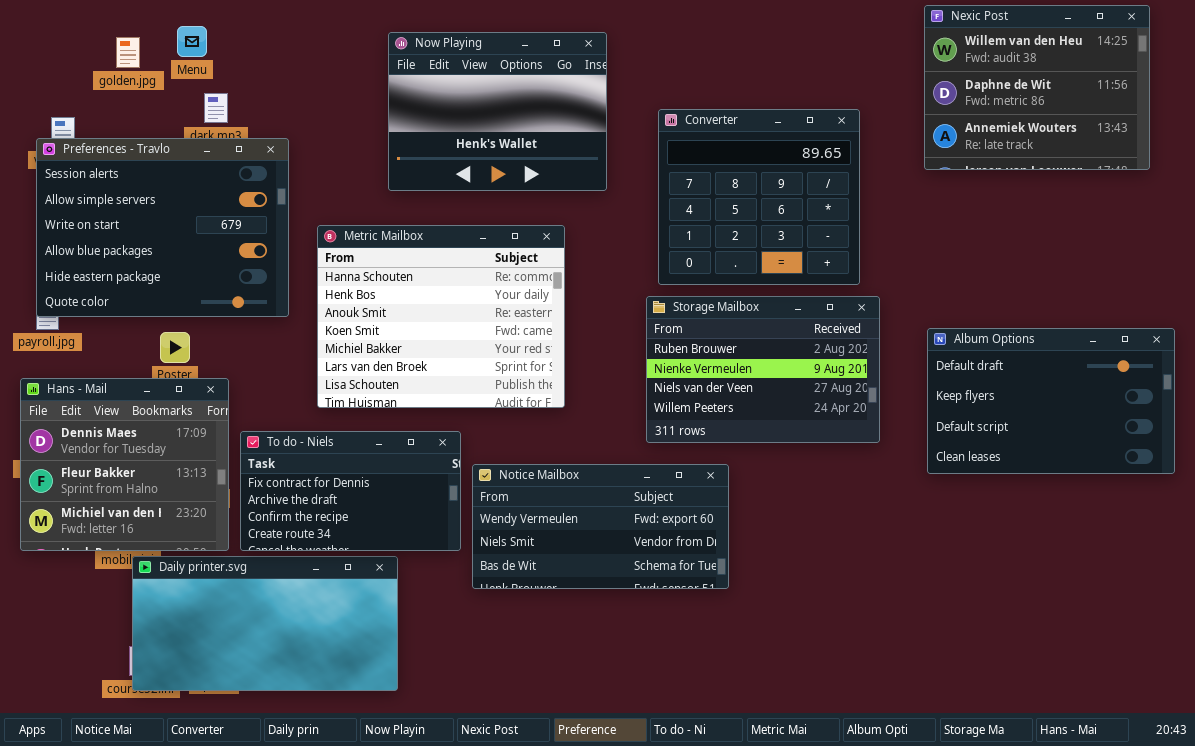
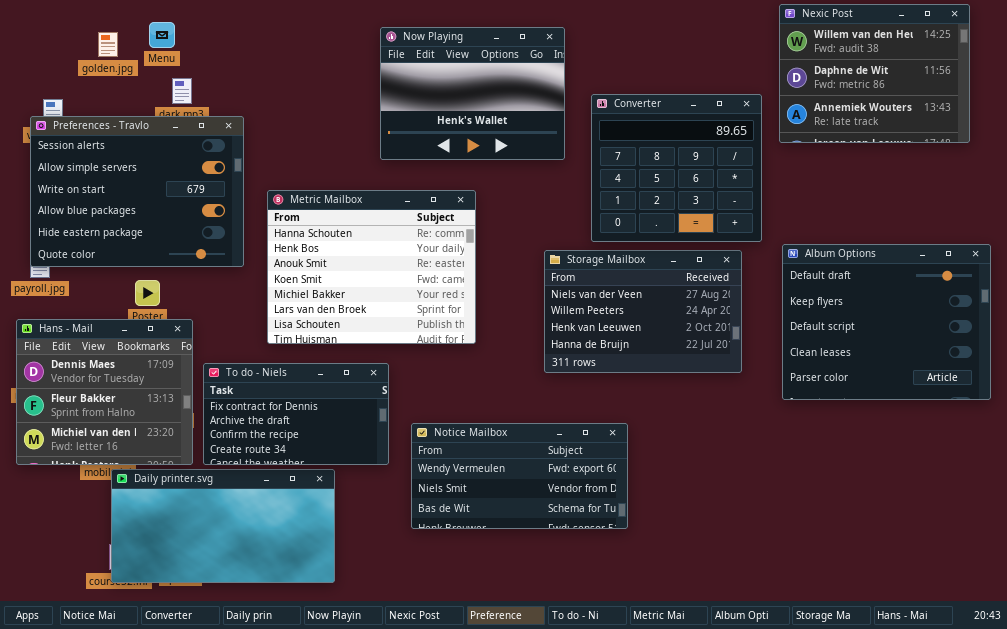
Now Playing: [388,32,607,191] -> [380,27,565,160], moved
Converter: [658,109,860,285] -> [591,94,762,242], moved
Storage Mailbox: [646,296,880,443] -> [544,250,742,373], scrolled down 2 rows
Album Options: [927,328,1175,474] -> [782,244,991,400], resized
Notice Mailbox: [472,464,729,589] -> [411,423,628,529], moved

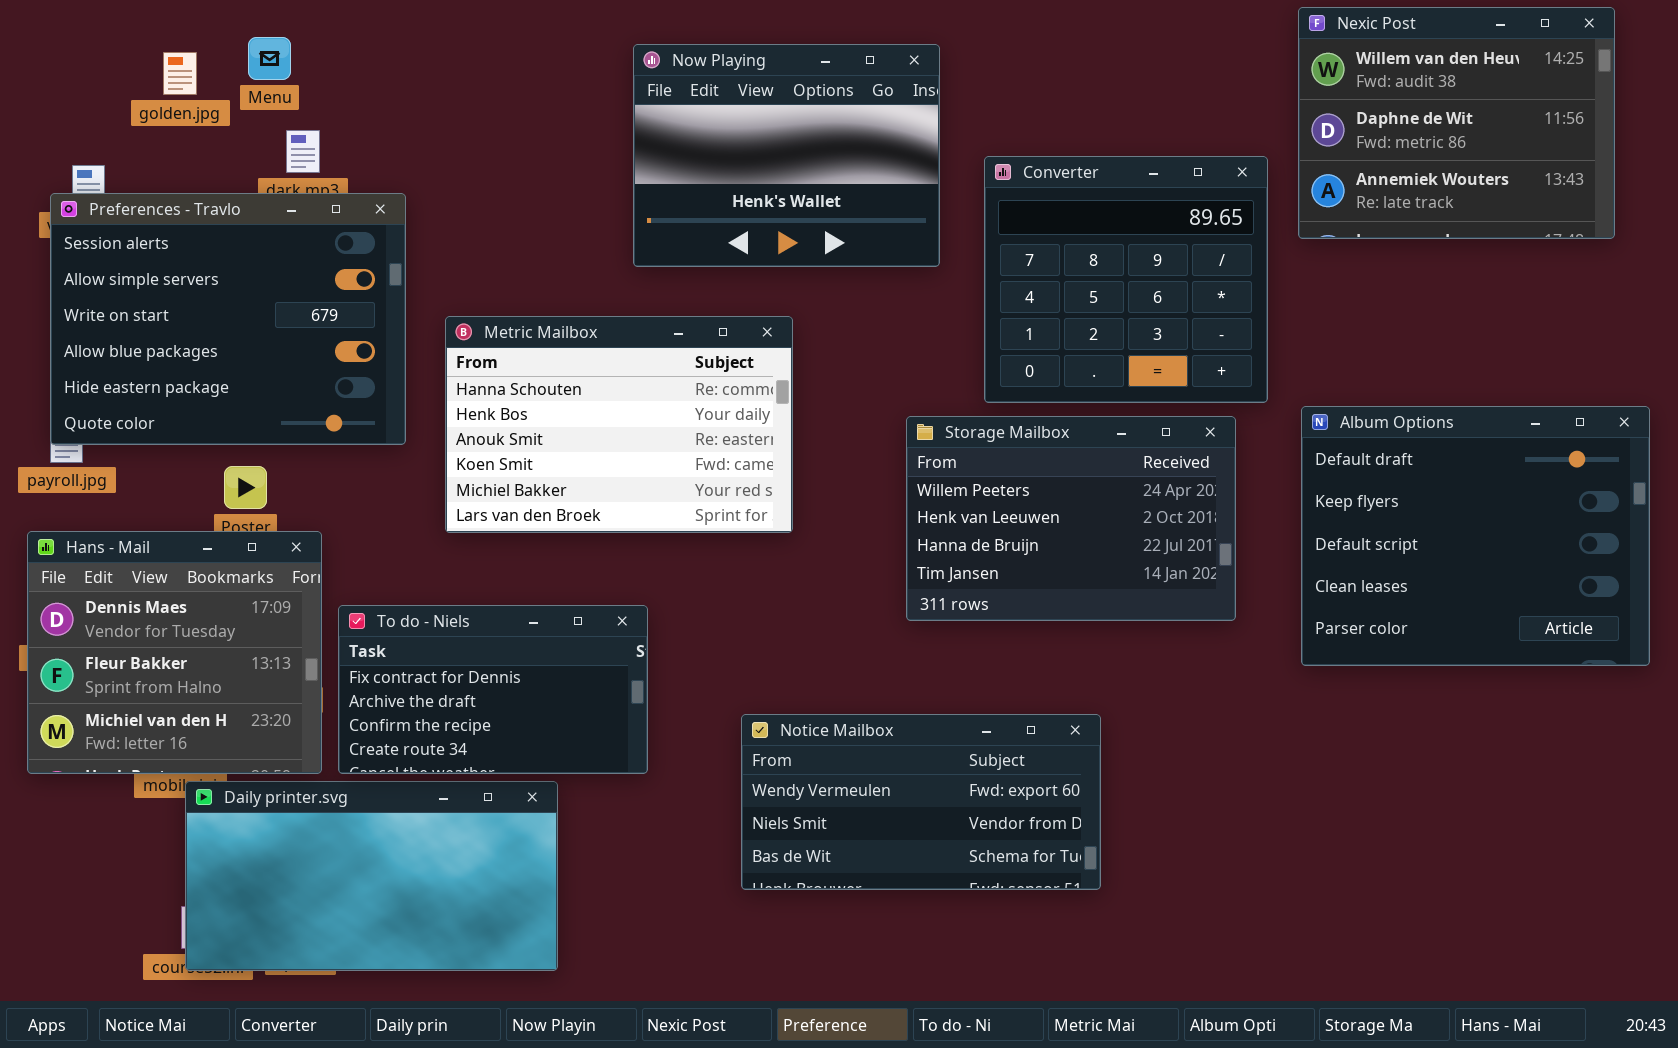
Metric Mailbox: [267,190,476,344] -> [445,316,793,533], resized
Storage Mailbox: [544,250,742,373] -> [906,416,1236,621], scrolled down 1 row
Notice Mailbox: [411,423,628,529] -> [741,714,1101,890], moved

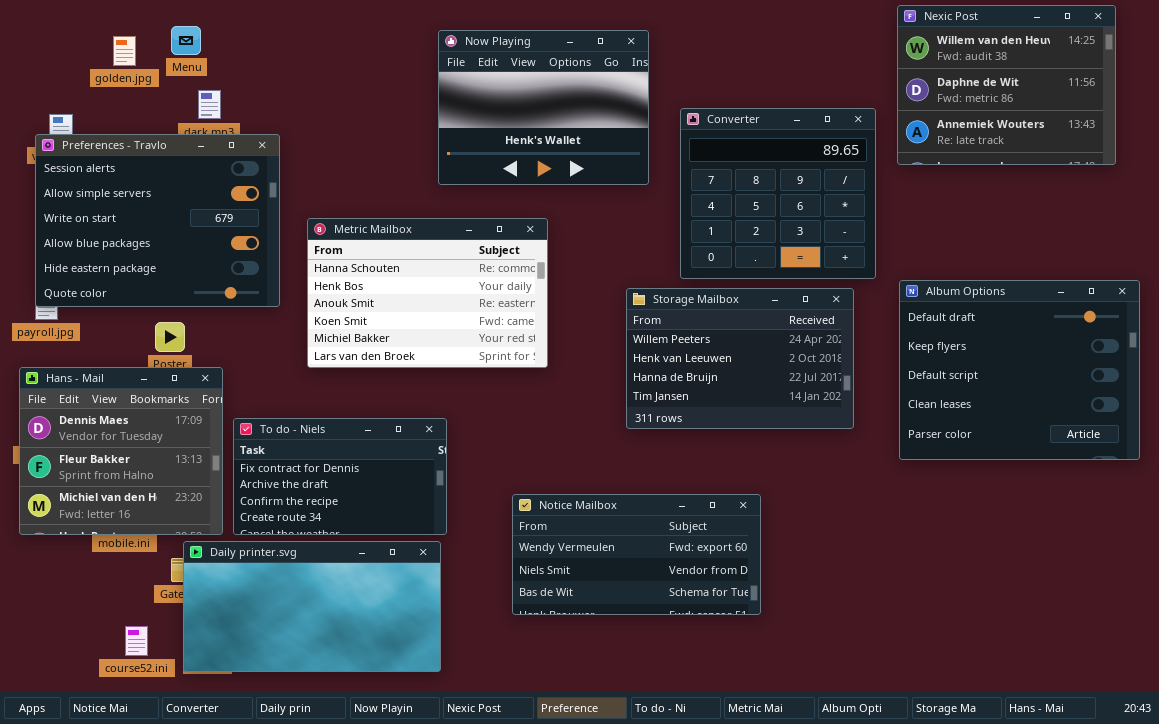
Daily printer.svg: [185,781,558,971] -> [183,541,441,672], moved

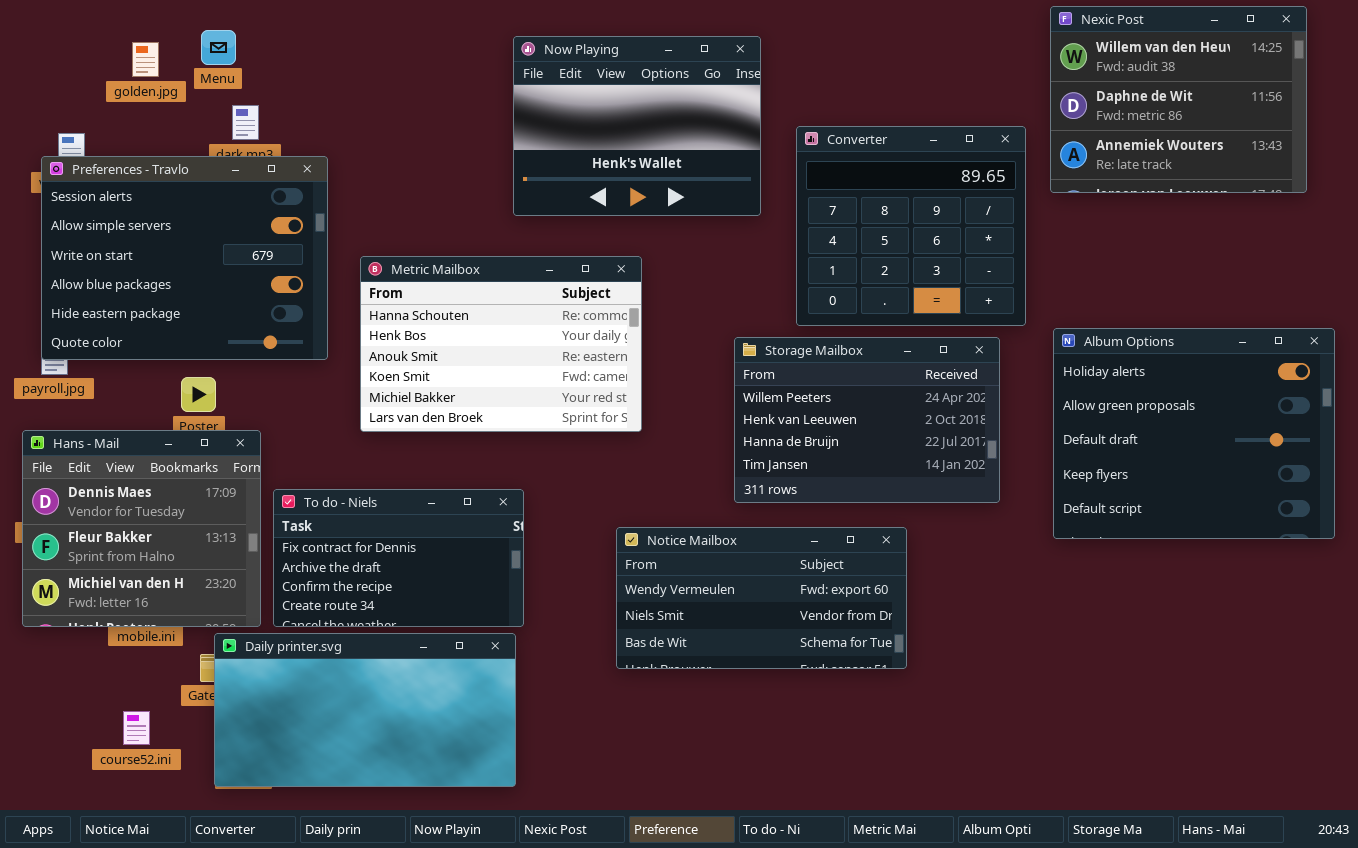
Album Options: [899,280,1140,460] -> [1053,328,1335,539], scrolled up 2 rows
Notice Mailbox: [512,494,761,615] -> [616,527,907,669], moved
course52.ini: [125,626,148,656] -> [123,711,150,745], moved

